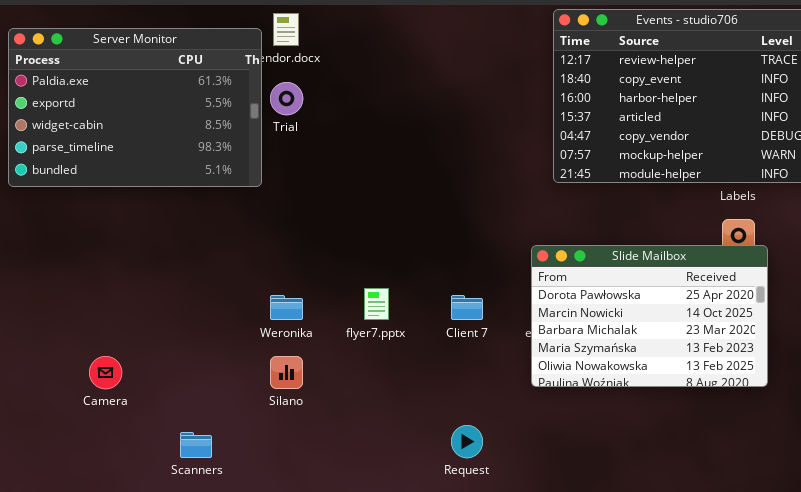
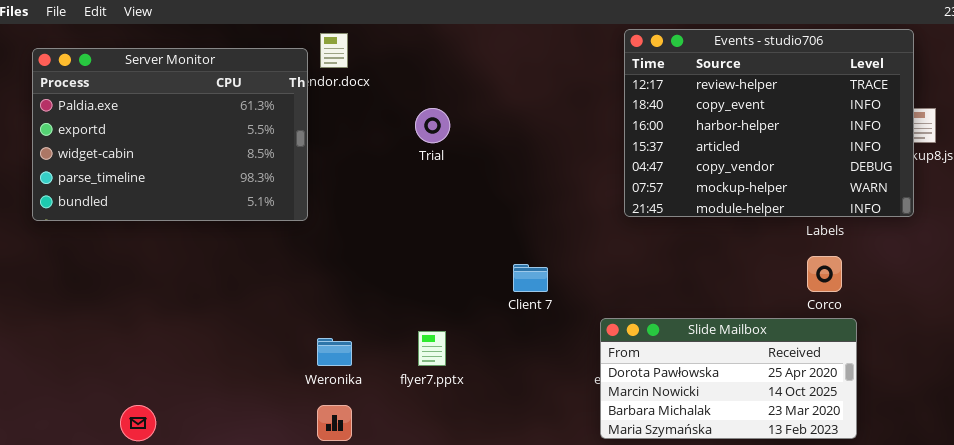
Trial: [270,82,303,115] -> [415,108,450,143], moved
Slide Mailbox: [531,245,768,387] -> [600,318,857,439], resized
Client 7: [451,295,483,320] -> [513,264,548,292], moved

